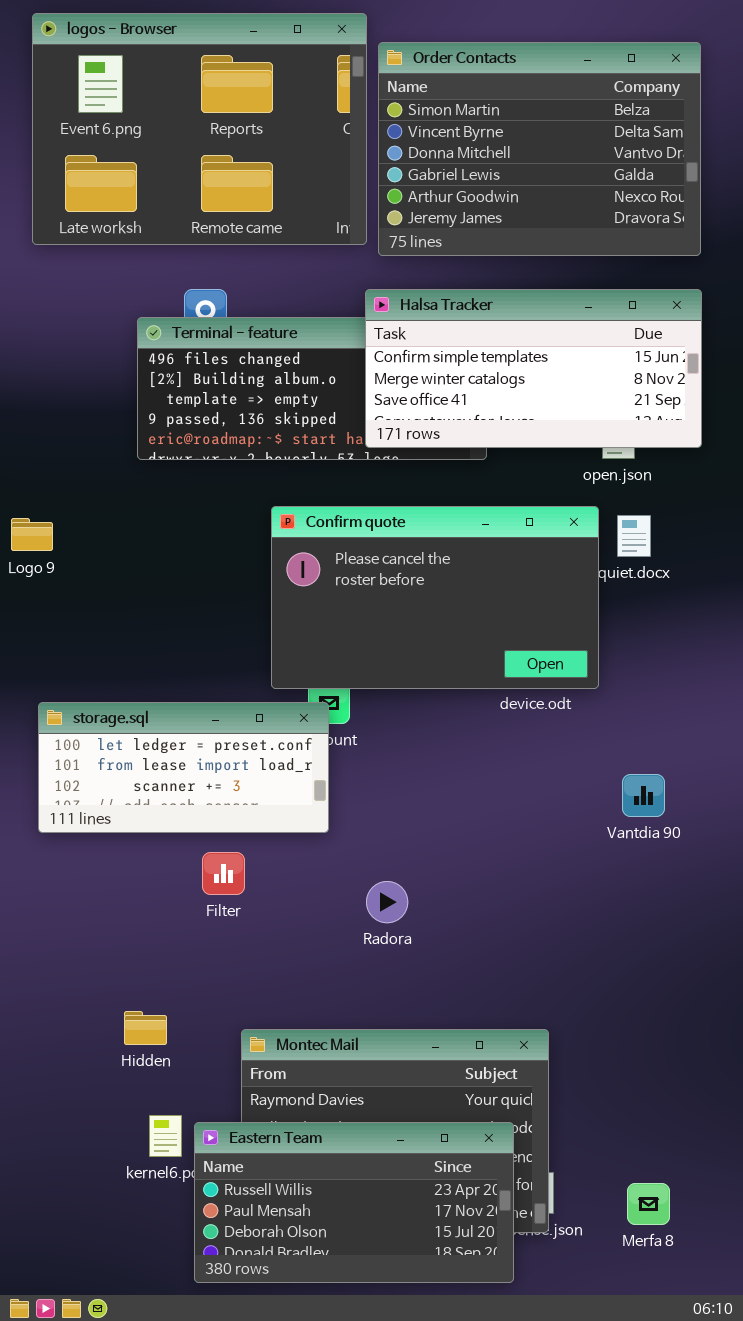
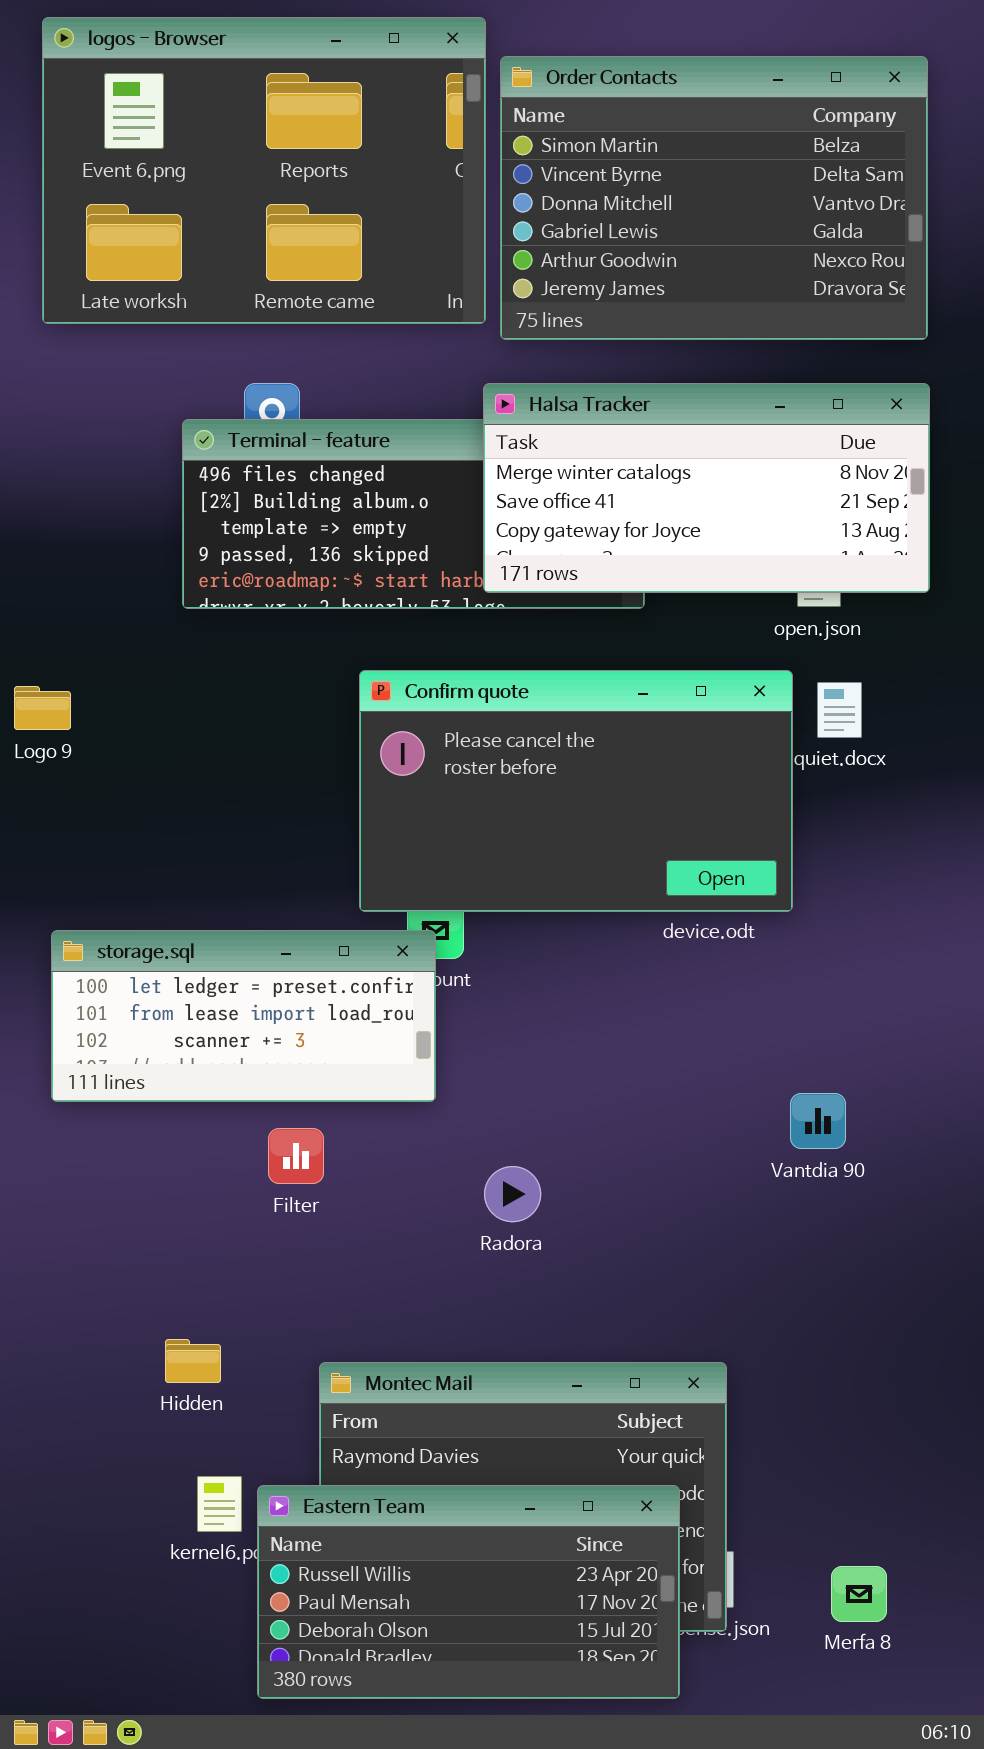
Halsa Tracker: [365,289,702,448] -> [483,383,930,593], scrolled down 1 row
Vantdia 90: [622,774,665,817] -> [790,1093,846,1149], moved

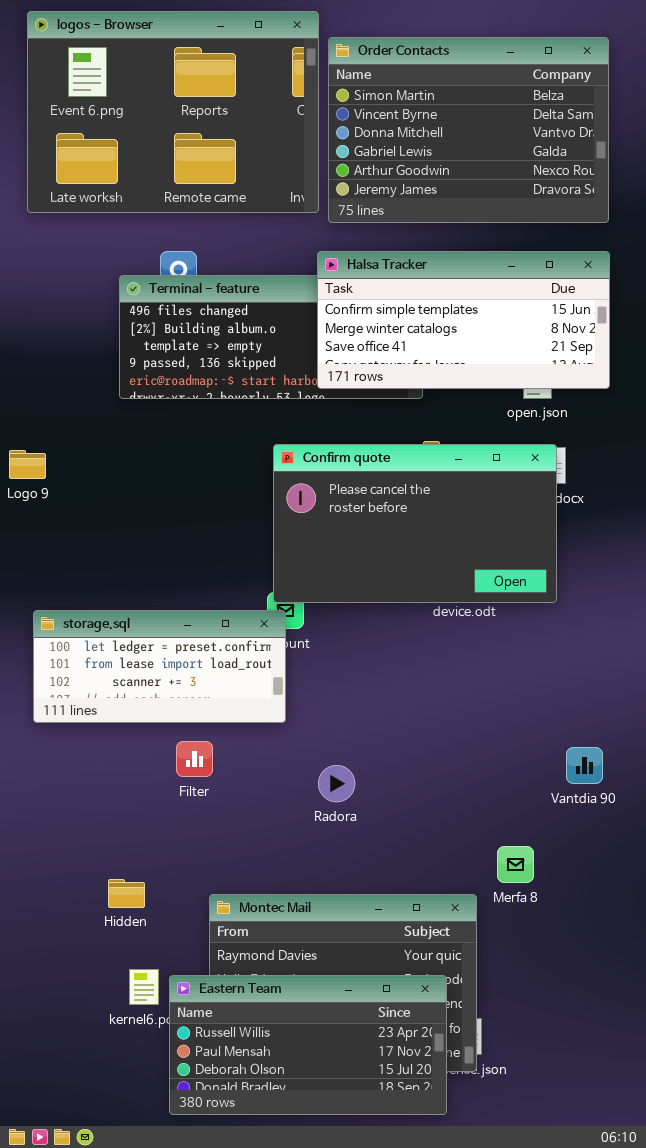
Halsa Tracker: [483,383,930,593] -> [317,251,610,389], scrolled up 1 row
Confirm quote: [359,670,793,912] -> [273,444,557,603], moved
Vantdia 90: [790,1093,846,1149] -> [566,747,603,784], moved
Merfa 8: [831,1566,887,1622] -> [497,846,534,883], moved

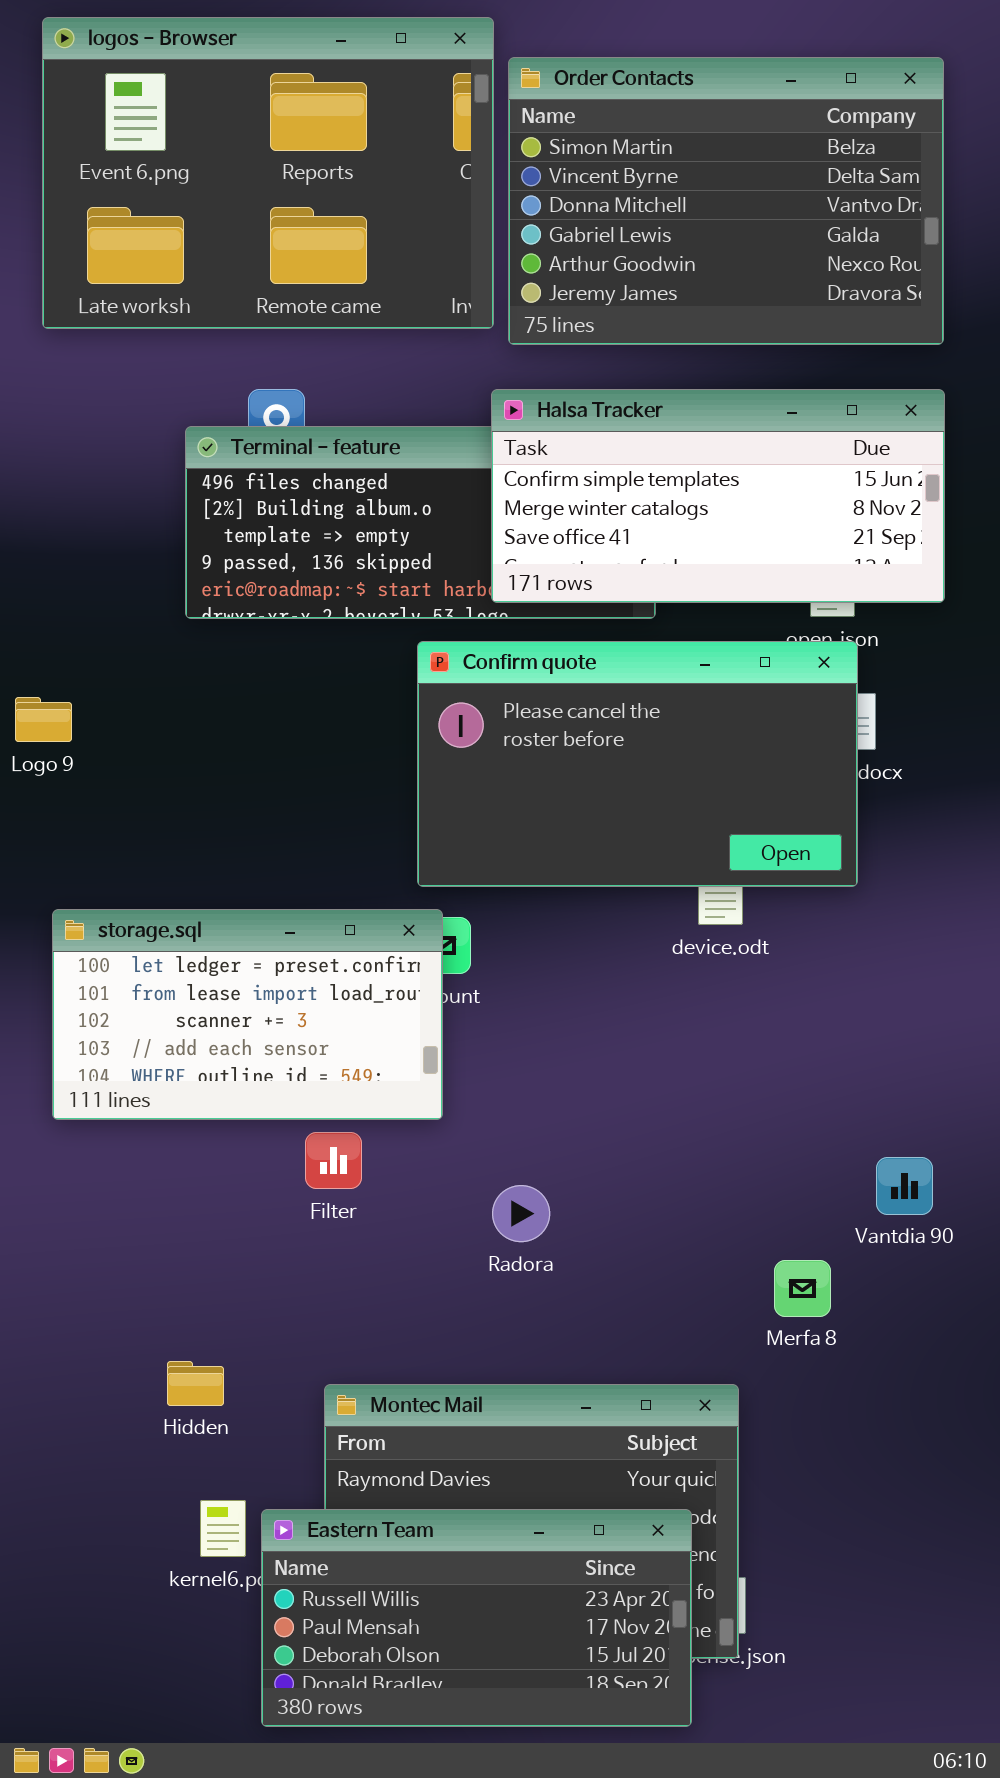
Confirm quote: [273,444,557,603] -> [417,641,858,887], moved
storage.sql: [33,610,286,723] -> [52,909,443,1120], resized
Filter: [176,741,213,777] -> [305,1132,362,1189], moved
Merfa 8: [497,846,534,883] -> [774,1260,831,1317], moved

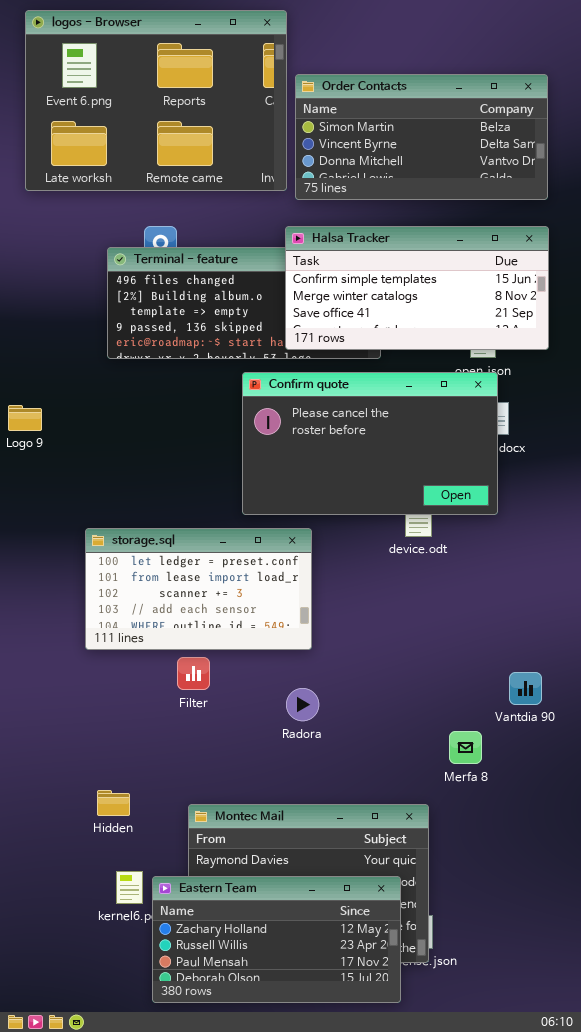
Order Contacts: [508,57,944,345] -> [295,74,548,200], resized
storage.sql: [52,909,443,1120] -> [85,528,312,650], moved
Eastern Team: [261,1509,692,1727] -> [152,876,401,1003], scrolled up 1 row

